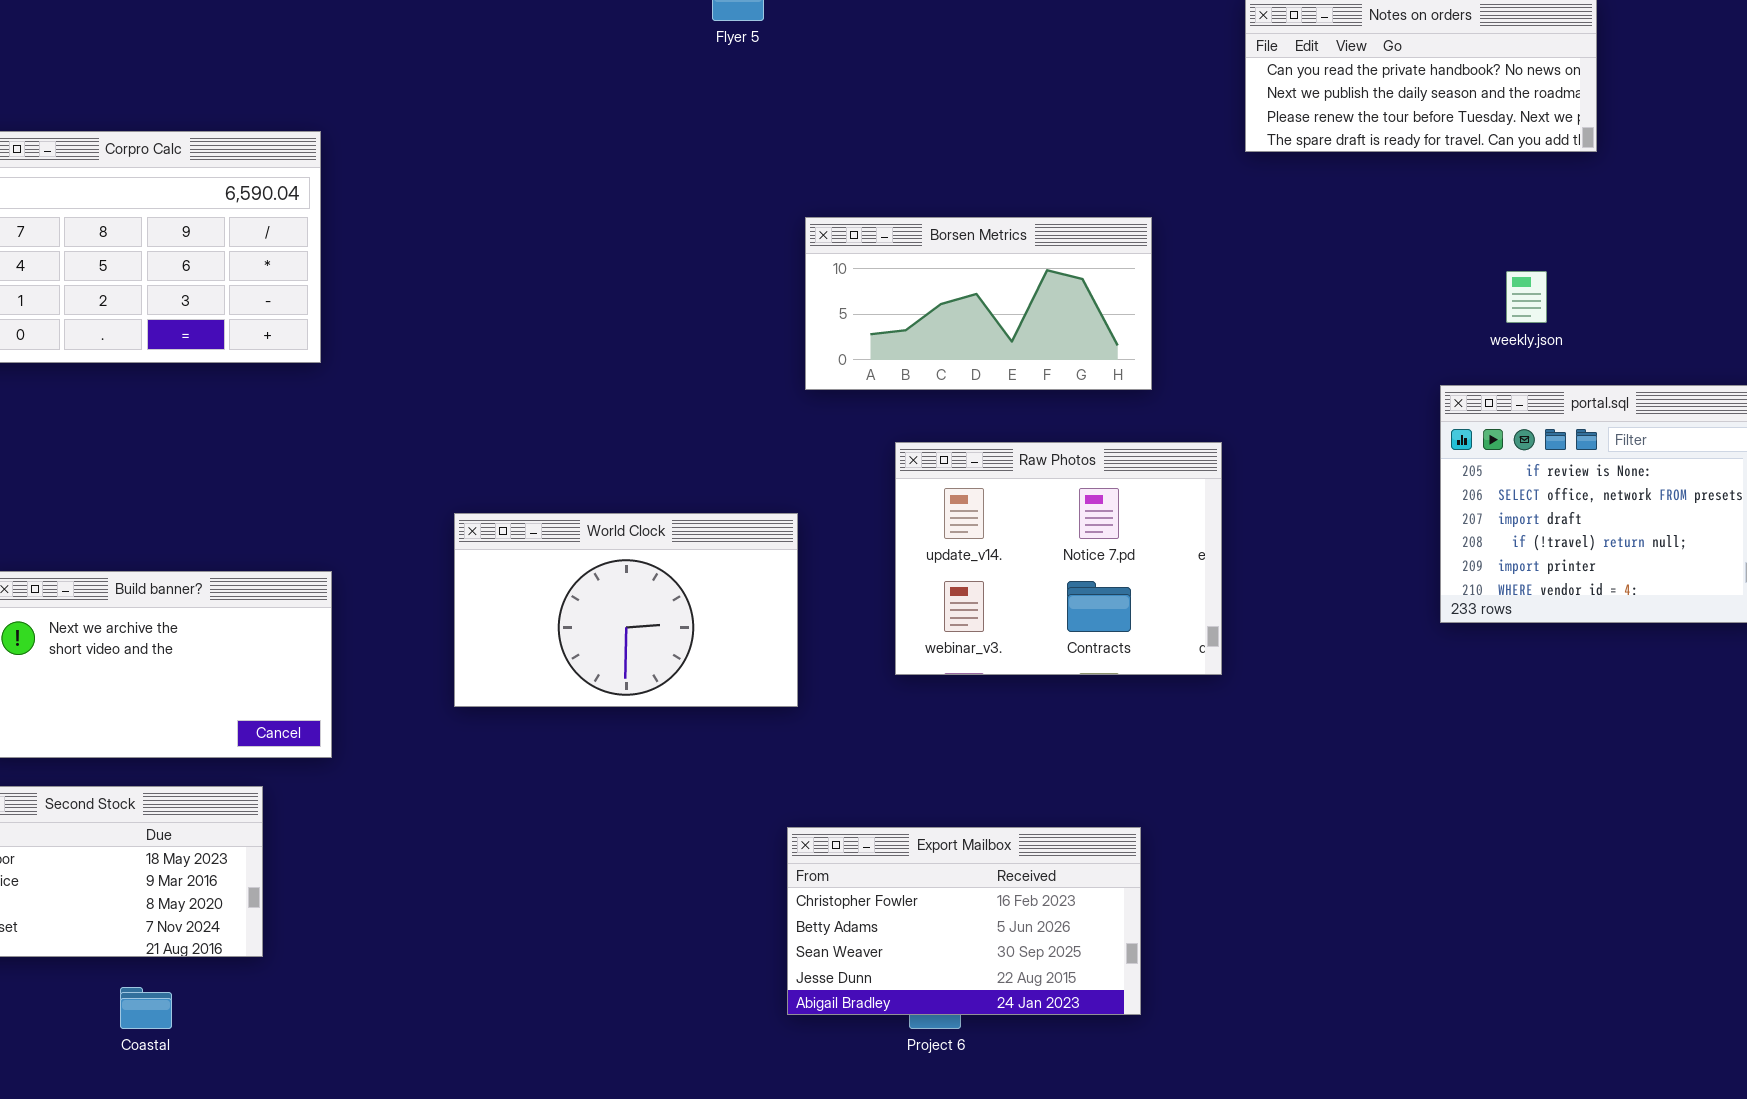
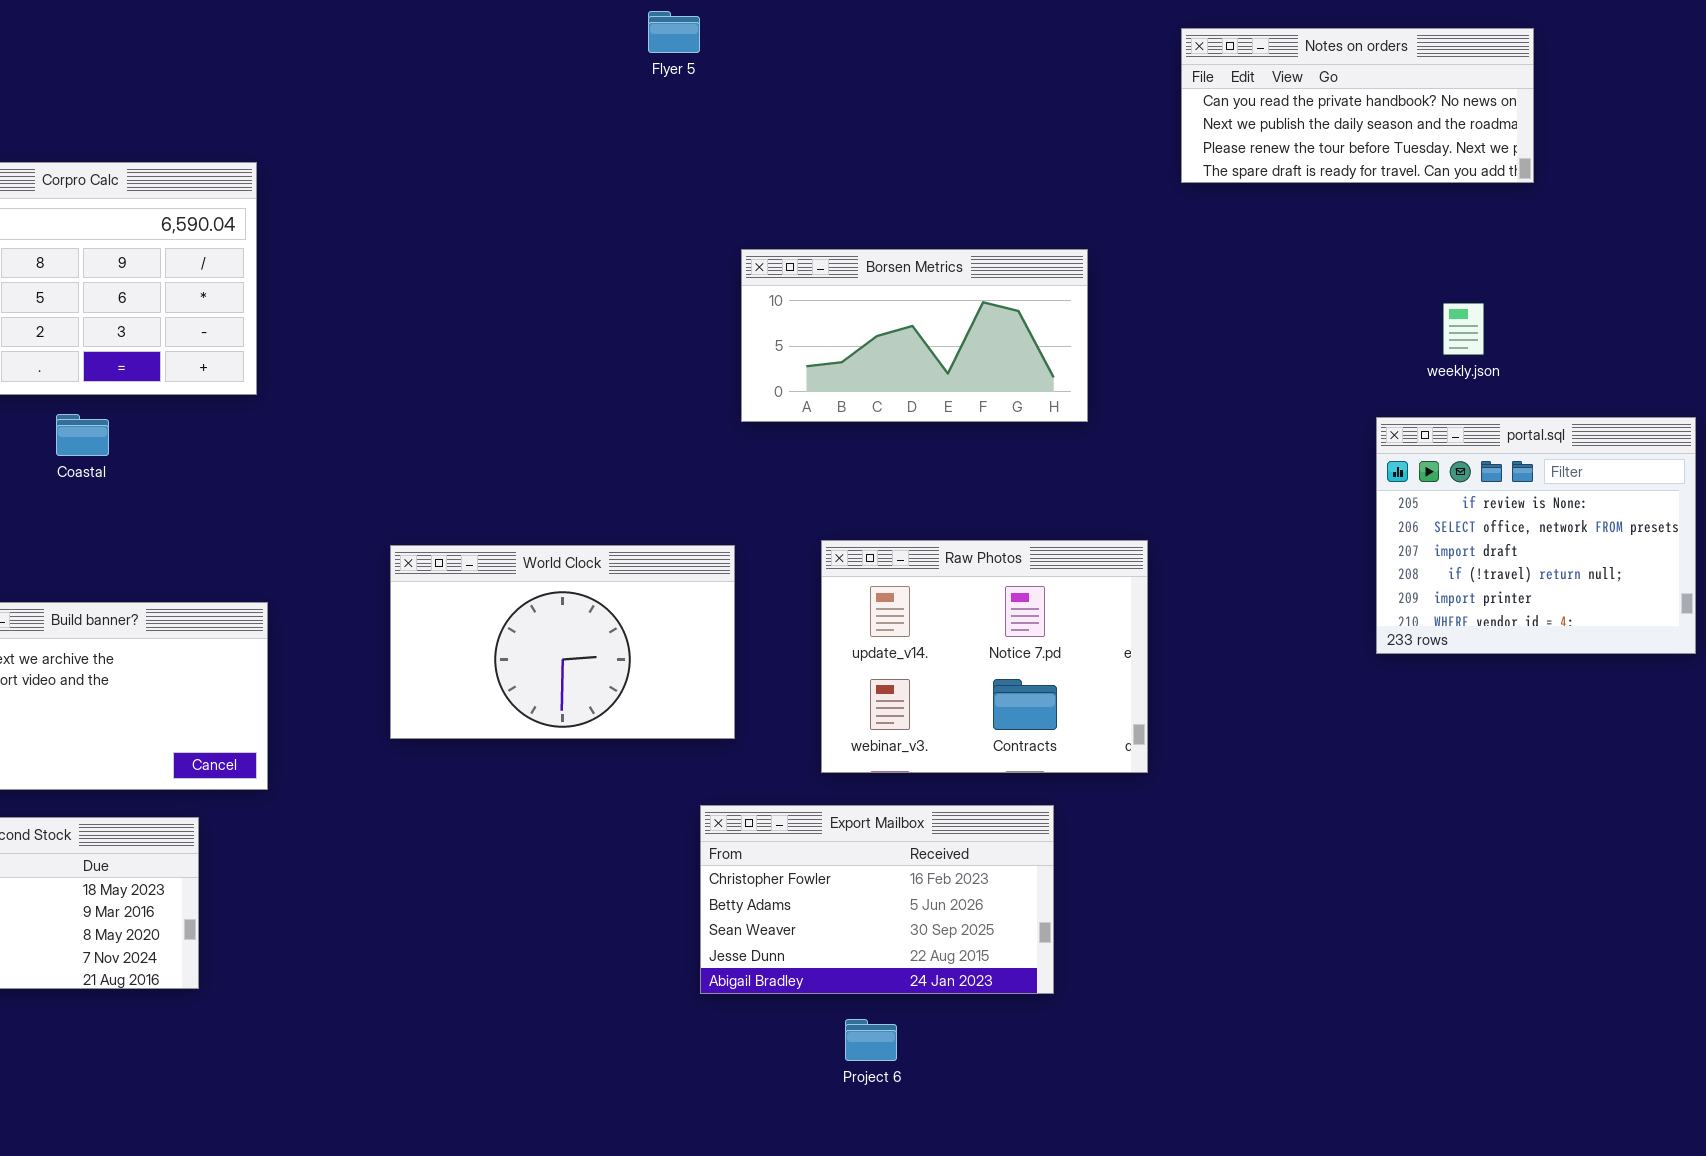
Raw Photos: [895,442,1222,675] -> [821,540,1148,773], moved
Export Mailbox: [787,827,1141,1015] -> [700,805,1054,994], moved
Coastal: [120,987,172,1029] -> [56,414,109,456], moved

